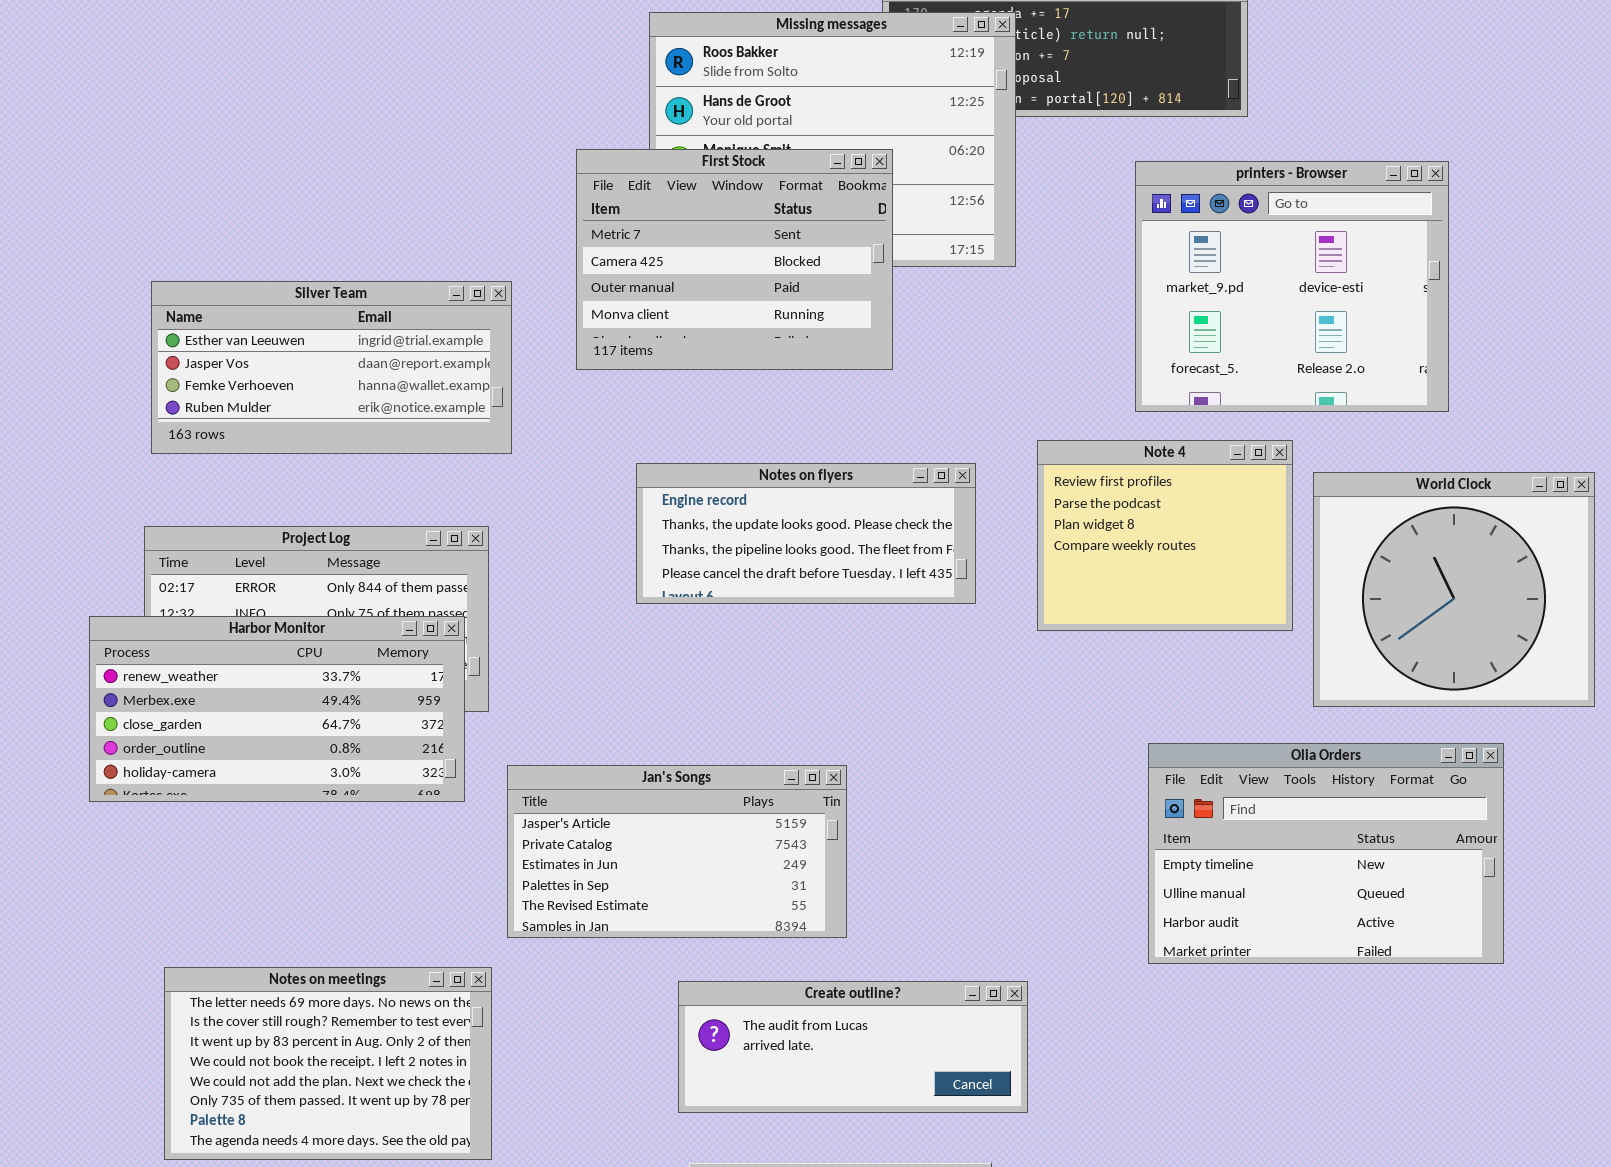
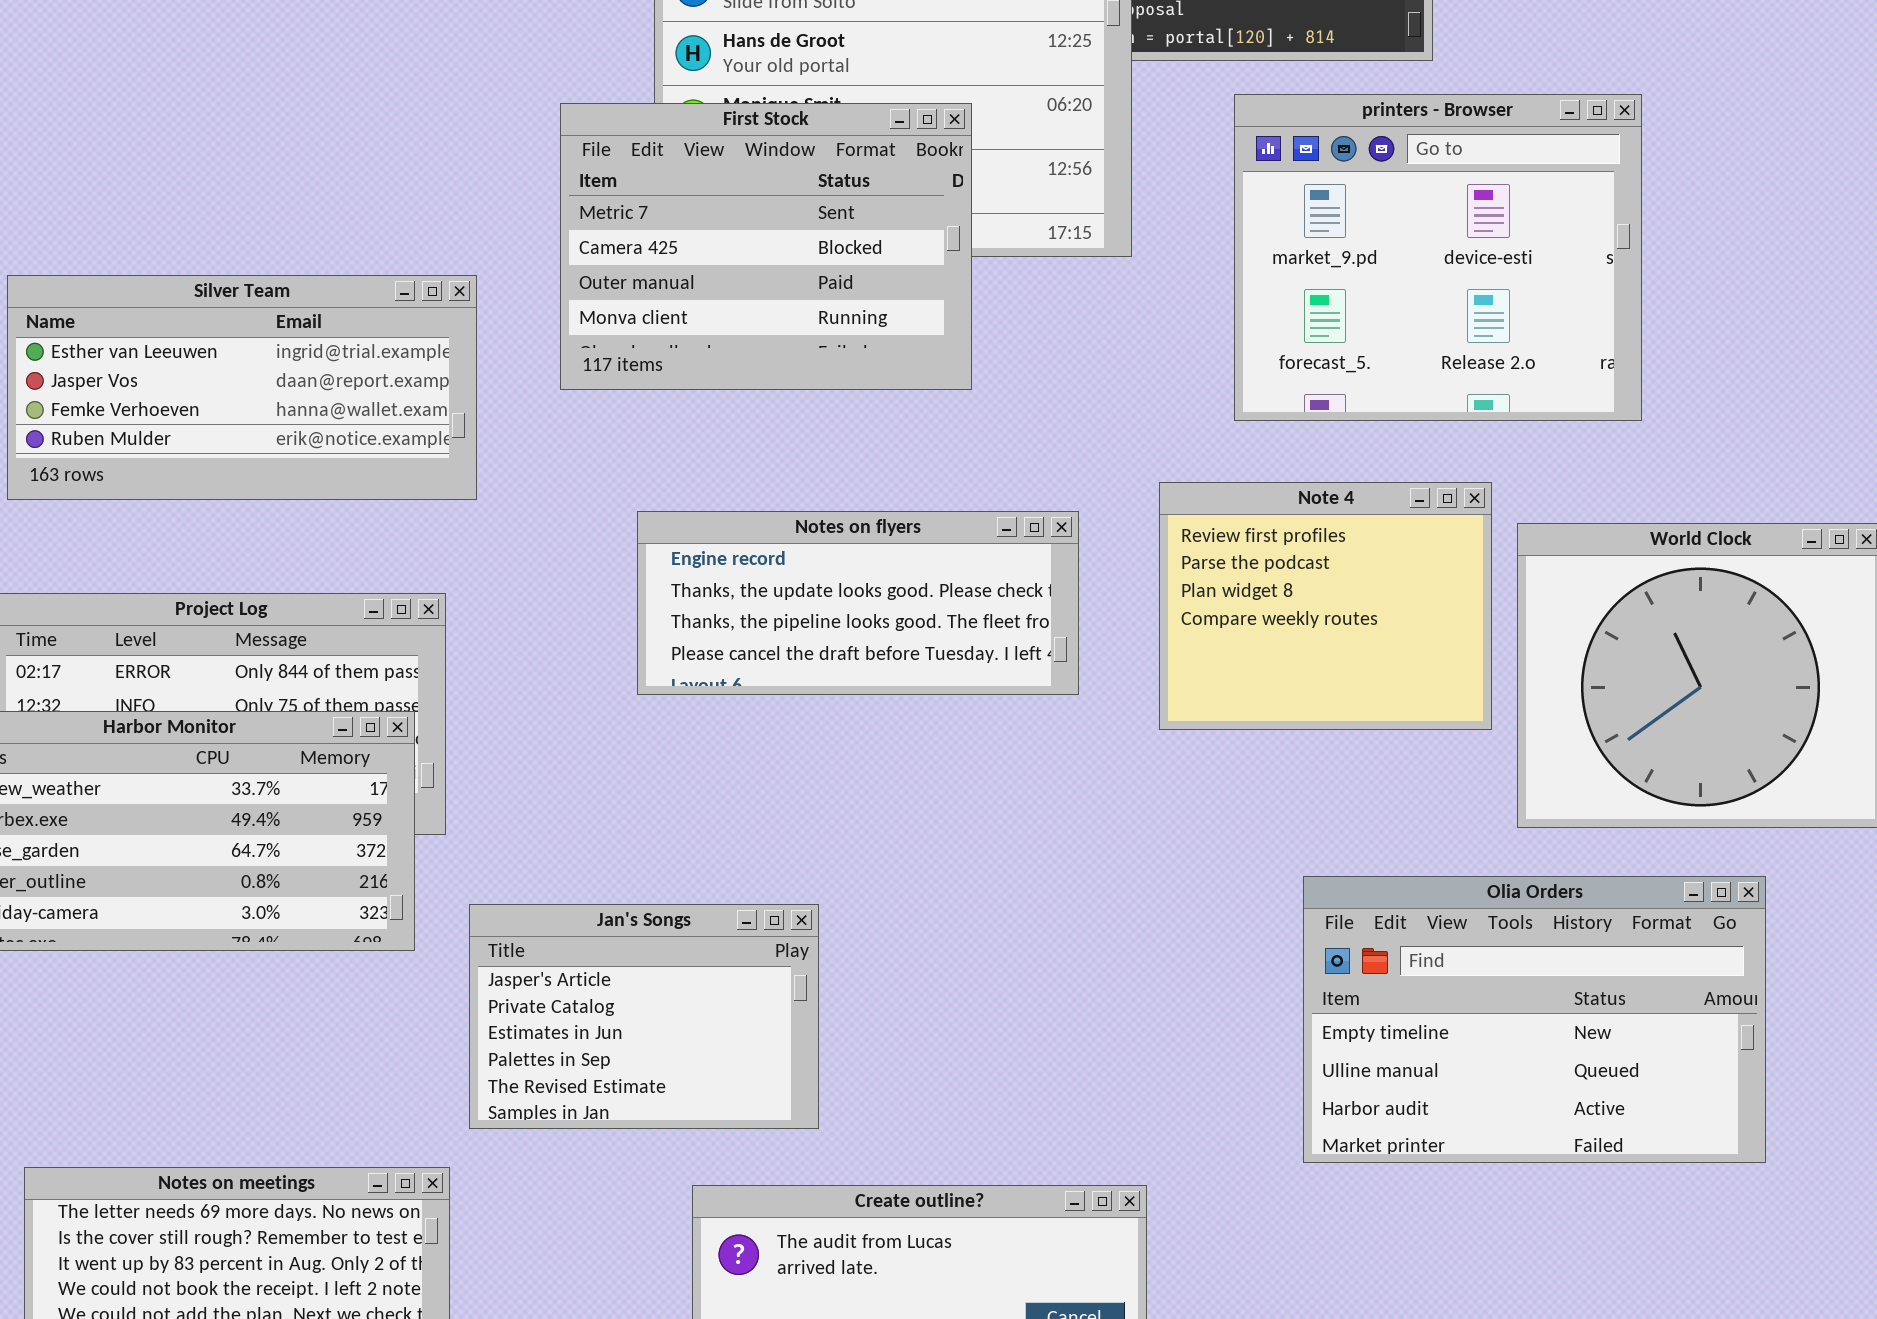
printers - Browser: [1135,161,1449,412] -> [1234,94,1642,421], moved
Jan's Songs: [507,765,847,938] -> [469,904,819,1129], resized

